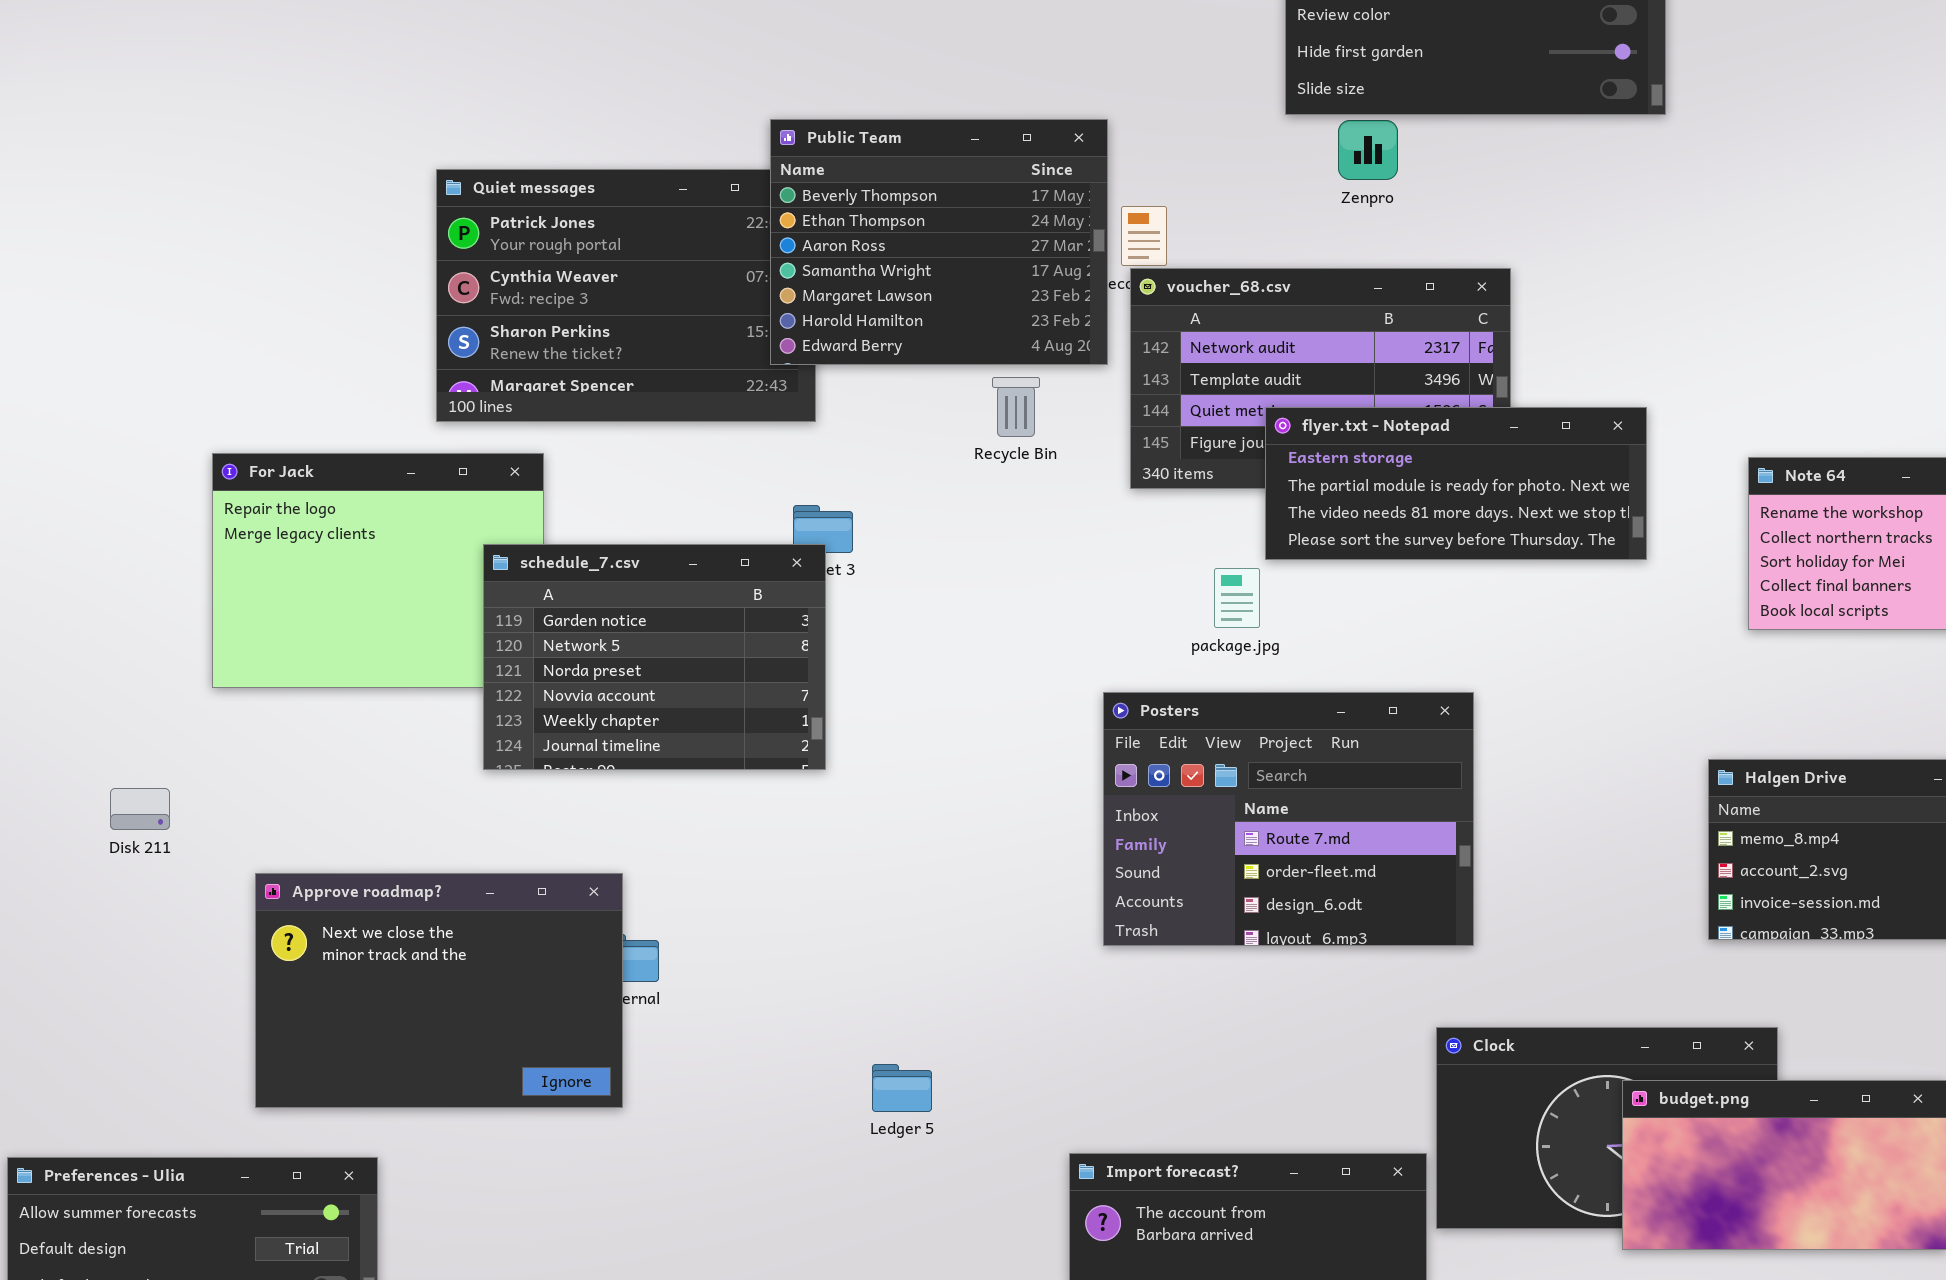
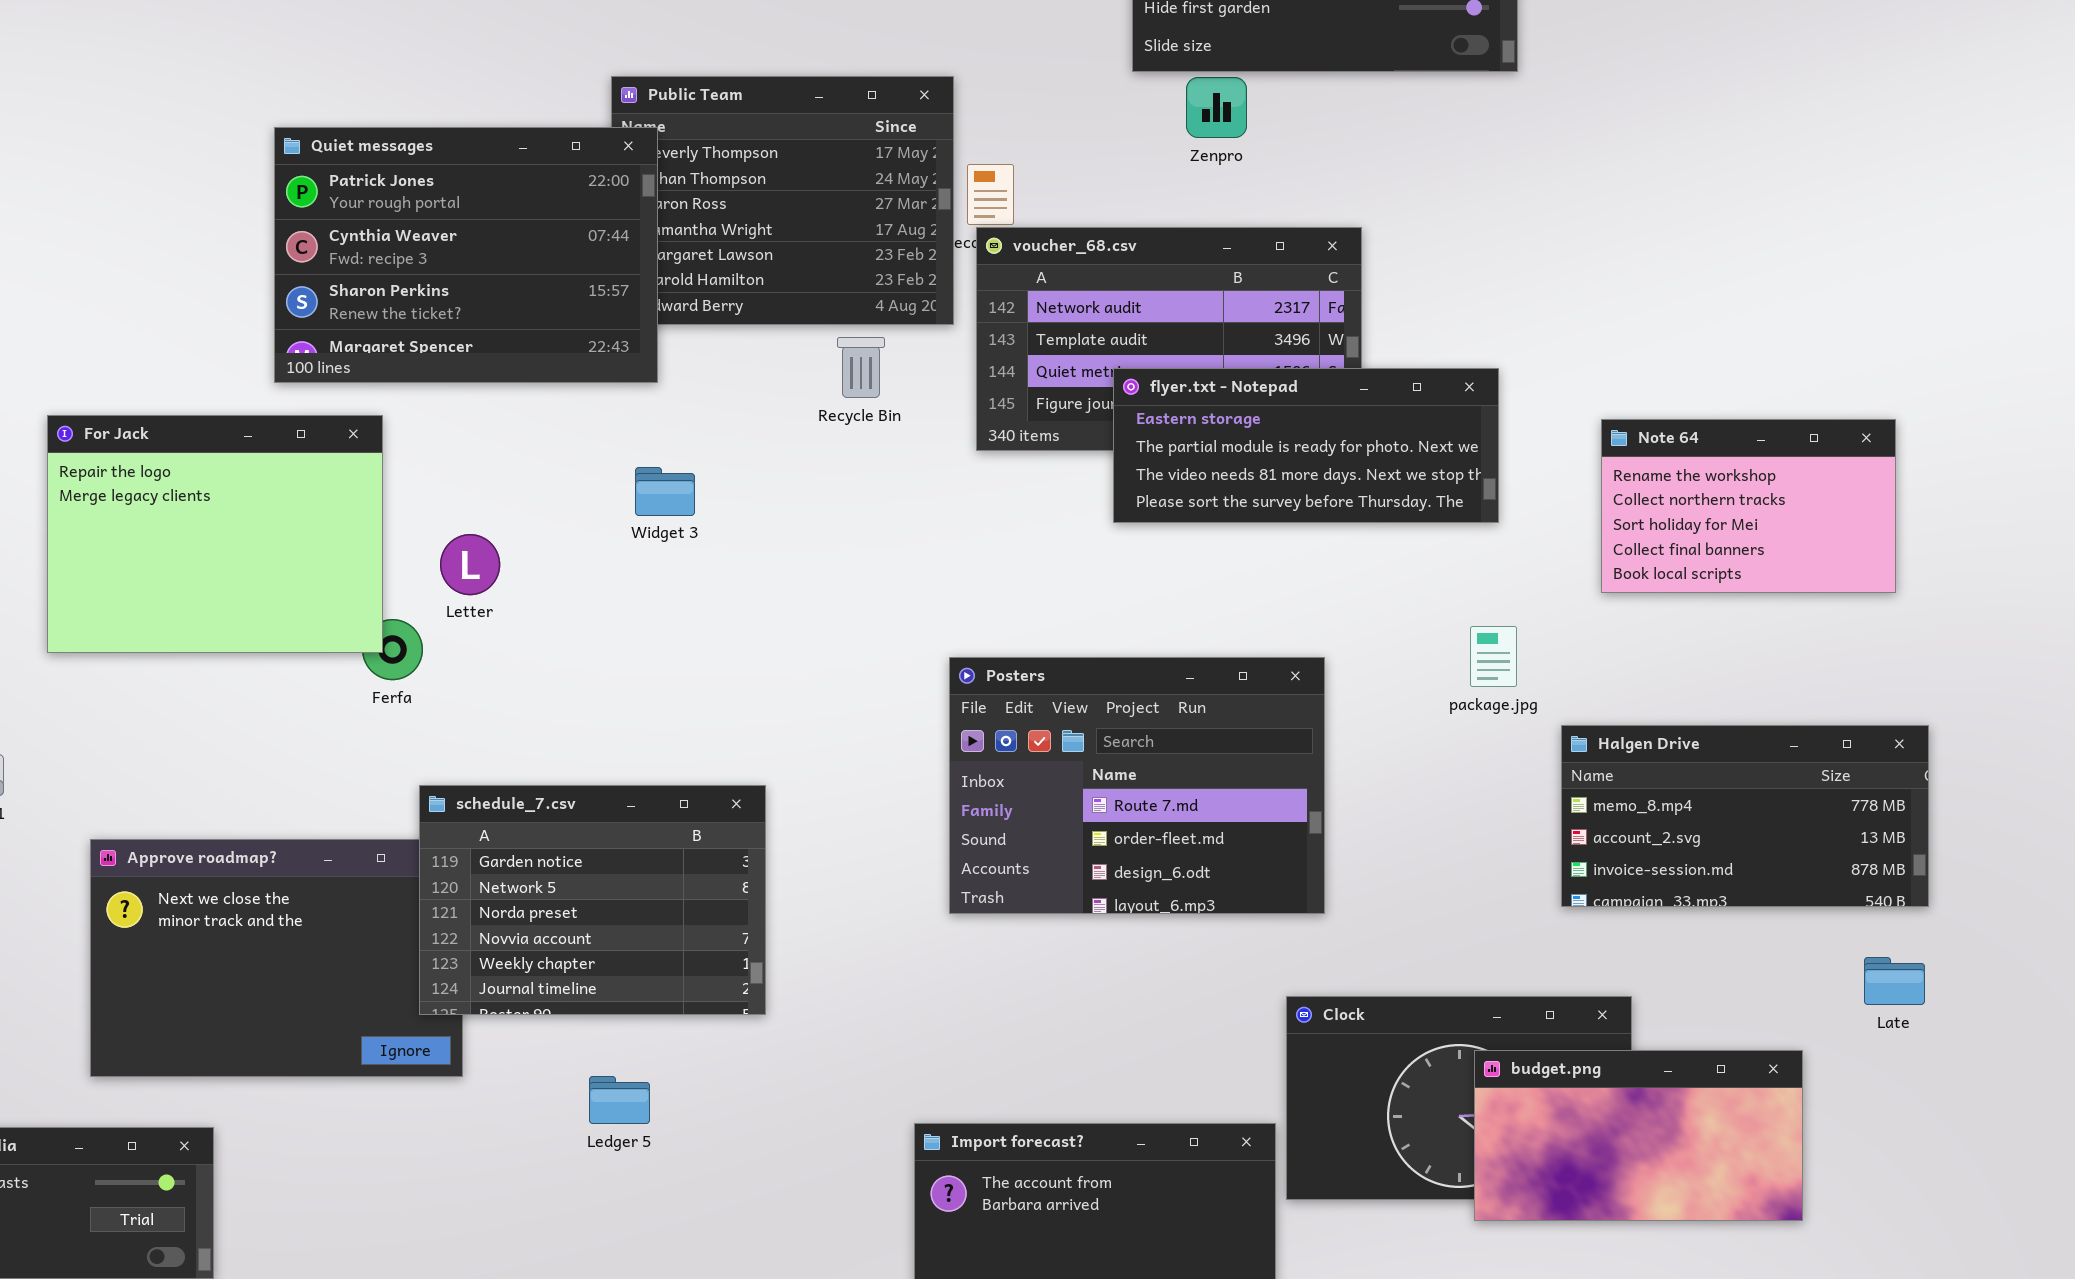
Quiet messages: [436,169,816,422] -> [274,127,658,383], raised
schedule_7.csv: [483,544,826,770] -> [419,785,766,1015], moved
package.jpg: [1214,568,1260,628] -> [1470,626,1517,687], moved
Ledger 5: [872,1064,932,1112] -> [589,1076,650,1124], moved

